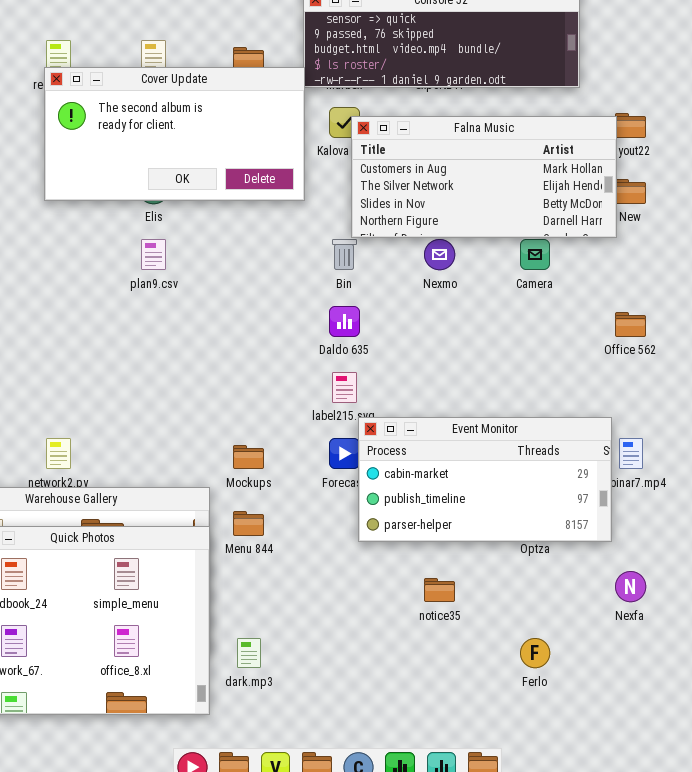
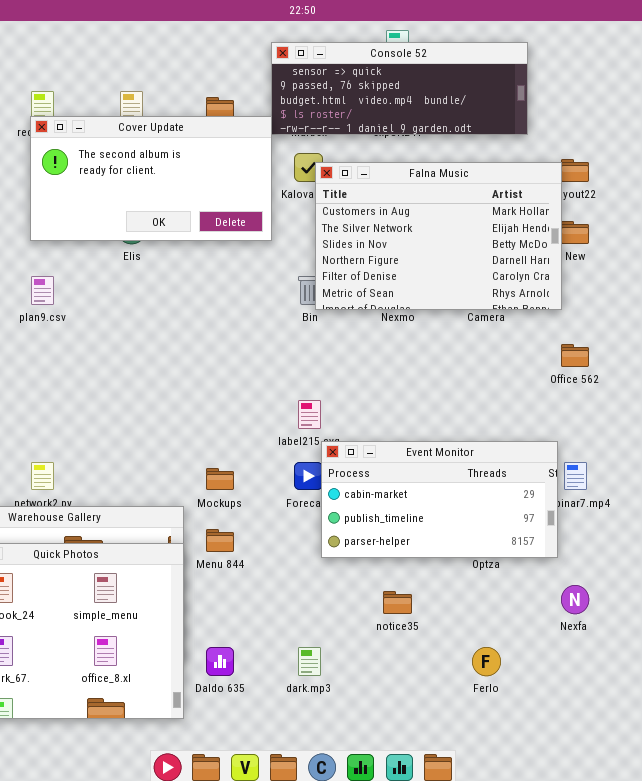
Falna Music: [351,116,617,238] -> [315,162,562,310], resized
plan9.csv: [141,239,166,270] -> [31,276,54,305], moved
Daldo 635: [329,306,360,337] -> [206,647,234,676], moved
dark.mp3: [237,638,261,668] -> [298,647,321,676], moved

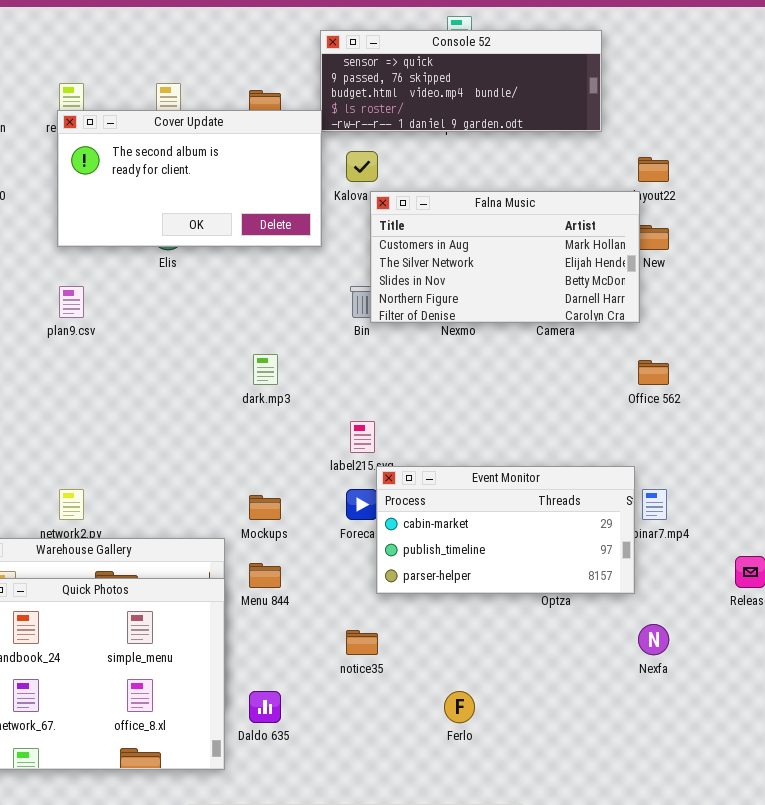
Falna Music: [315,162,562,310] -> [370,191,640,323], resized
notice35: [383,591,412,614] -> [346,630,378,655], moved
dark.mp3: [298,647,321,676] -> [253,354,278,385], moved
Ferlo: [472,647,501,676] -> [444,691,475,723], moved

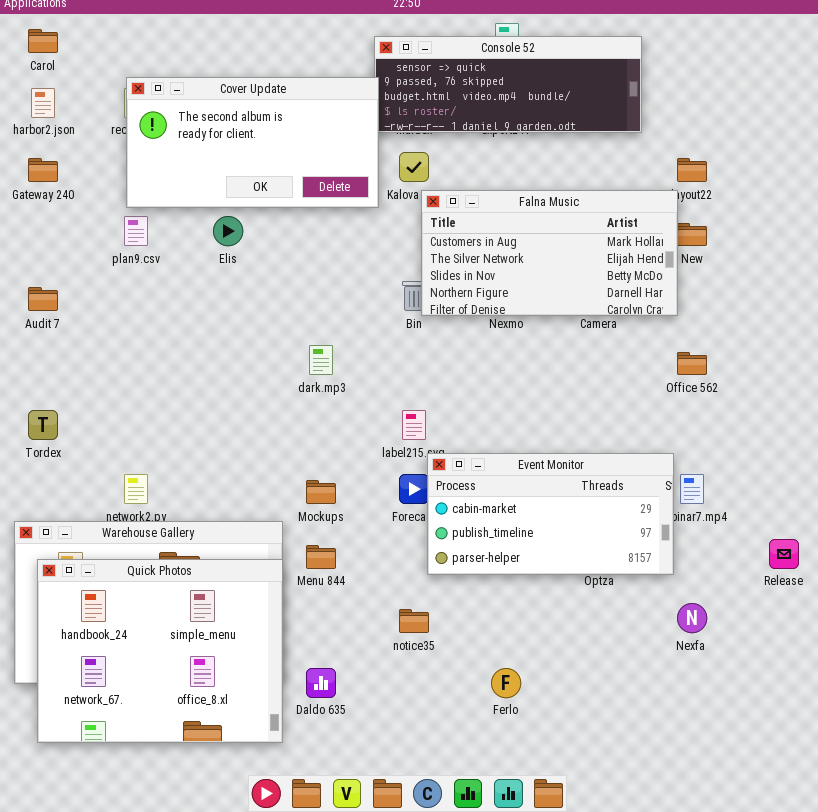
Cover Update: [57,110,322,247] -> [126,77,379,208], moved
plan9.csv: [59,286,84,318] -> [124,216,148,246], moved

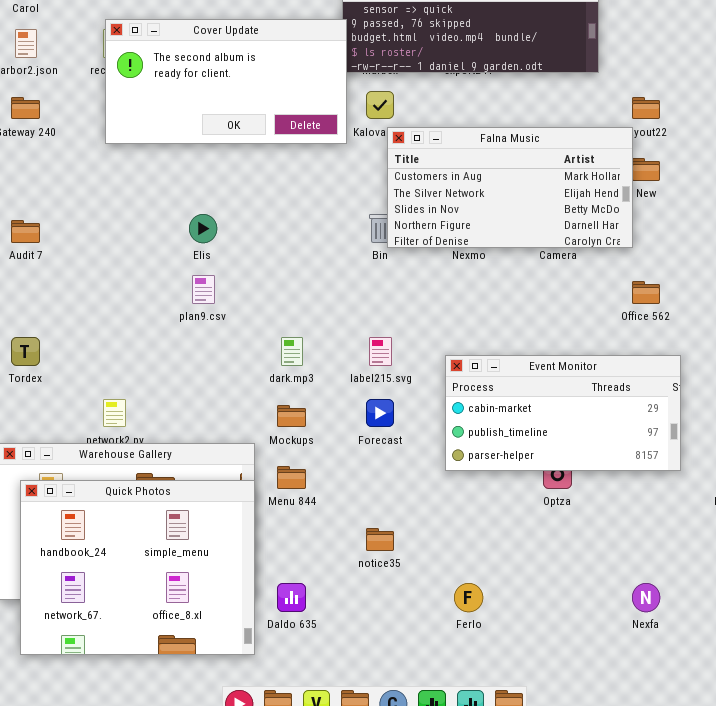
plan9.csv: [124,216,148,246] -> [192,275,215,304], moved
Elis: [213,216,243,246] -> [189,214,217,243], moved
dark.mp3: [309,345,333,375] -> [281,337,303,366], moved
Event Monitor: [427,453,674,575] -> [445,355,681,471], moved
Nexfa: [677,603,707,633] -> [632,583,660,612], moved

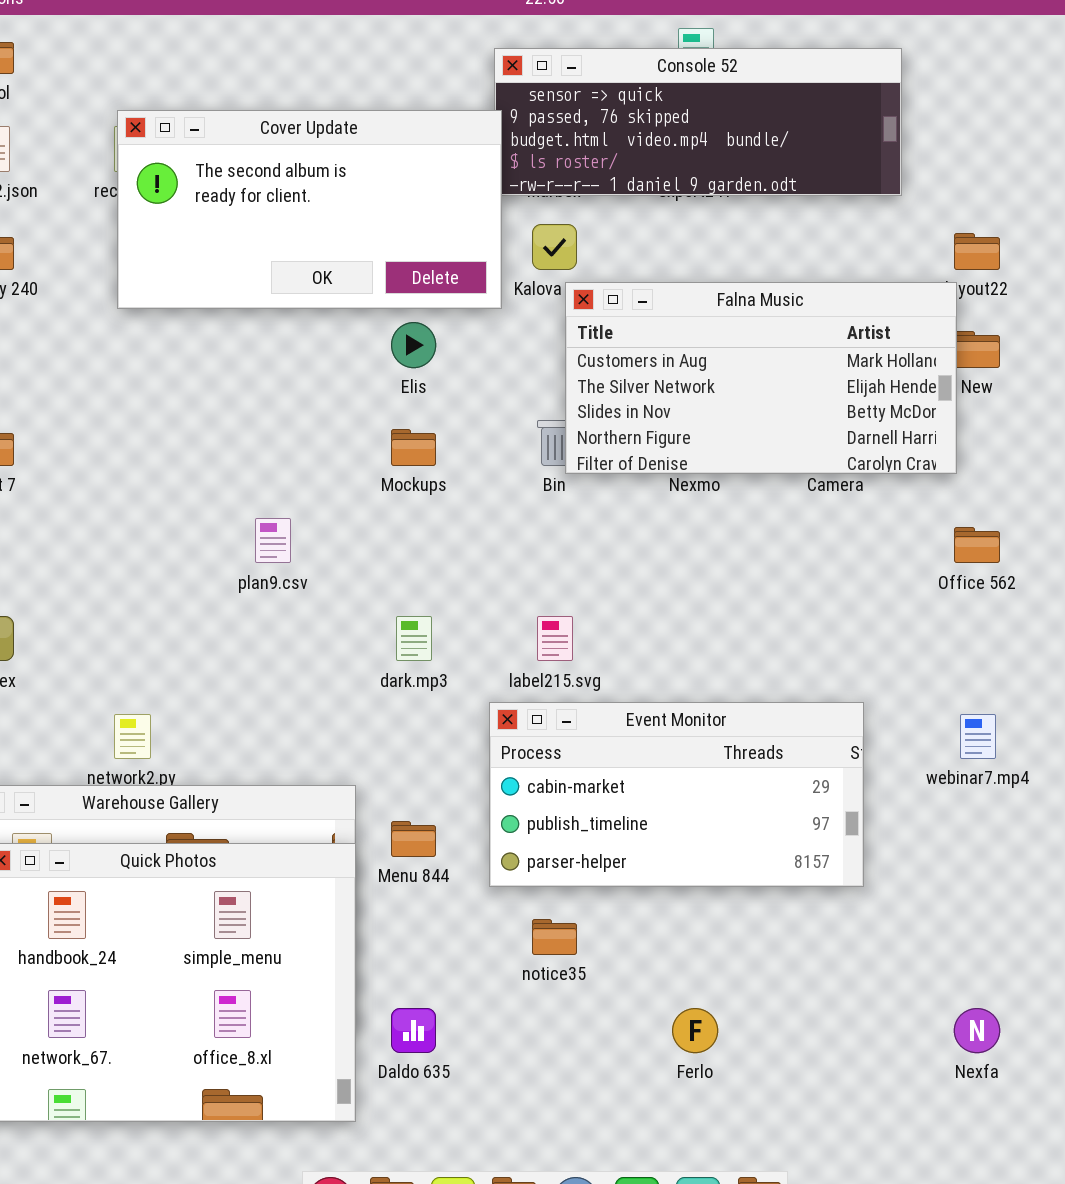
Elis: [189,214,217,243] -> [391,322,436,368], moved
Event Monitor: [445,355,681,471] -> [489,702,864,887], moved
Mockups: [277,405,306,427] -> [391,429,436,466], moved

